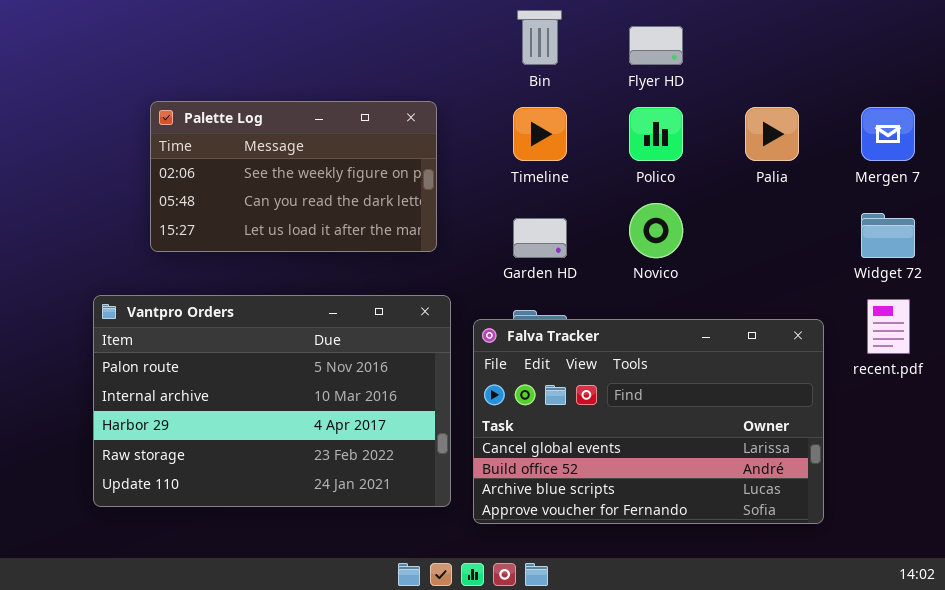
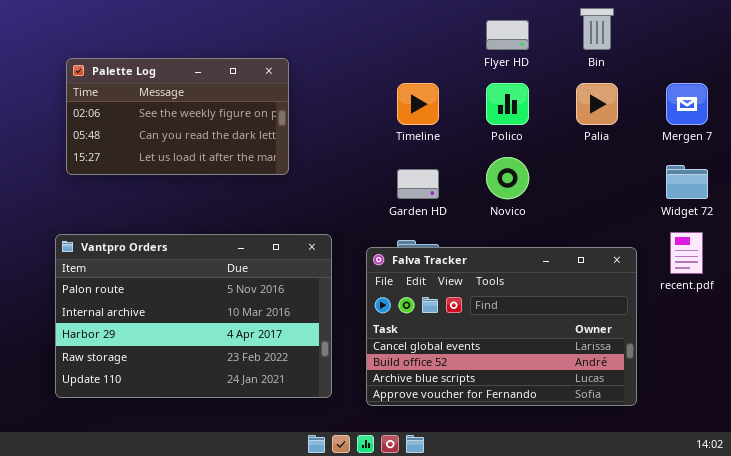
Bin: [517,10,562,65] -> [580,8,614,50], moved
Palette Log: [150,101,437,252] -> [66,58,289,175], moved
Vantpro Orders: [93,295,451,507] -> [55,234,332,398], moved

